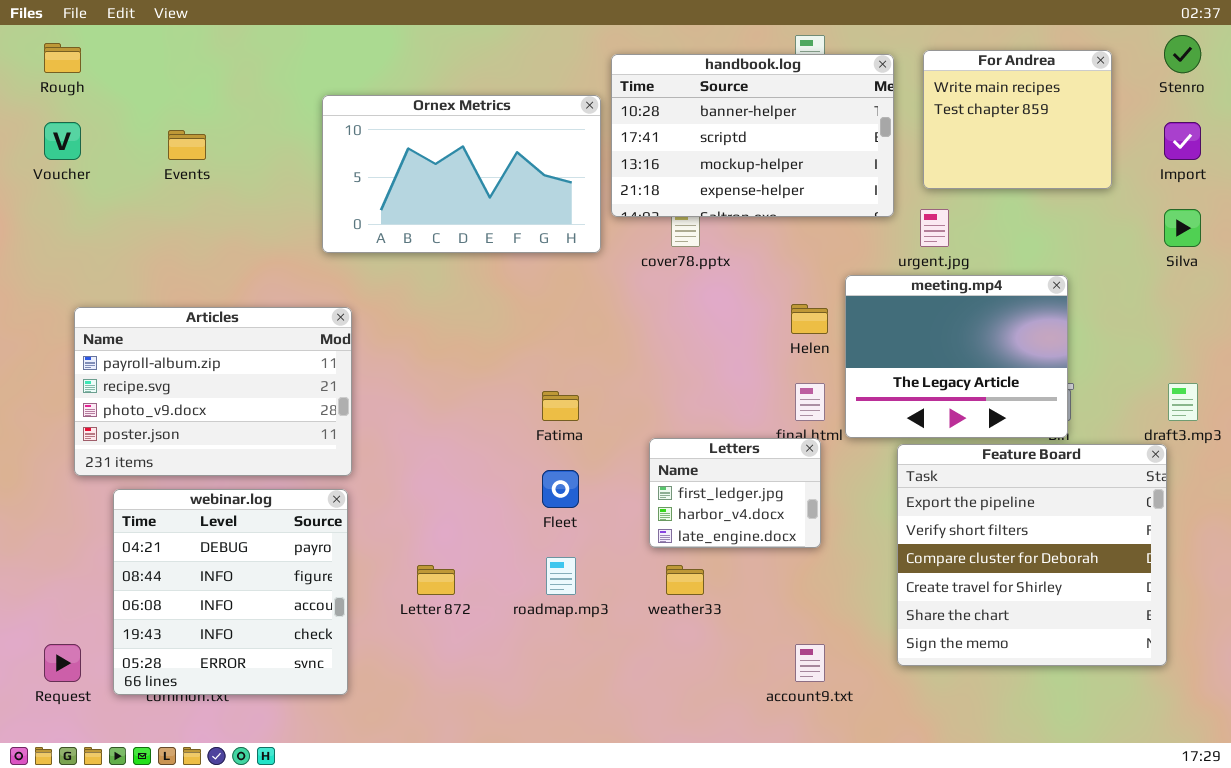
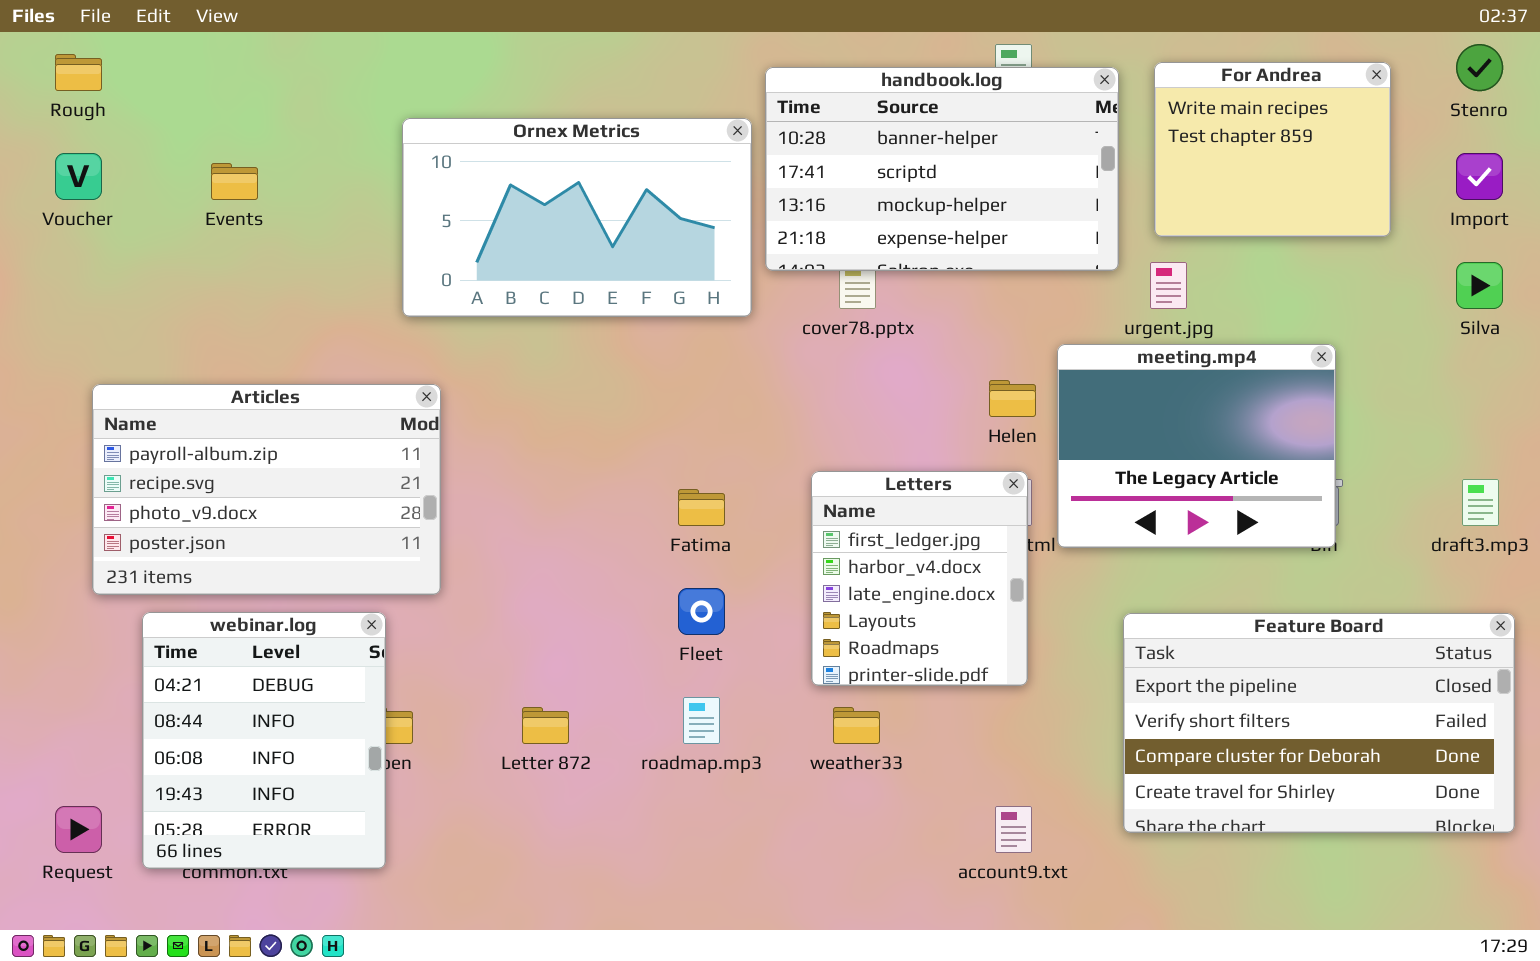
Letters: [649,438,821,548] -> [811,471,1028,686], resized
Feature Board: [897,444,1167,666] -> [1123,613,1515,833], resized
webinar.log: [113,489,348,695] -> [142,612,386,869], resized

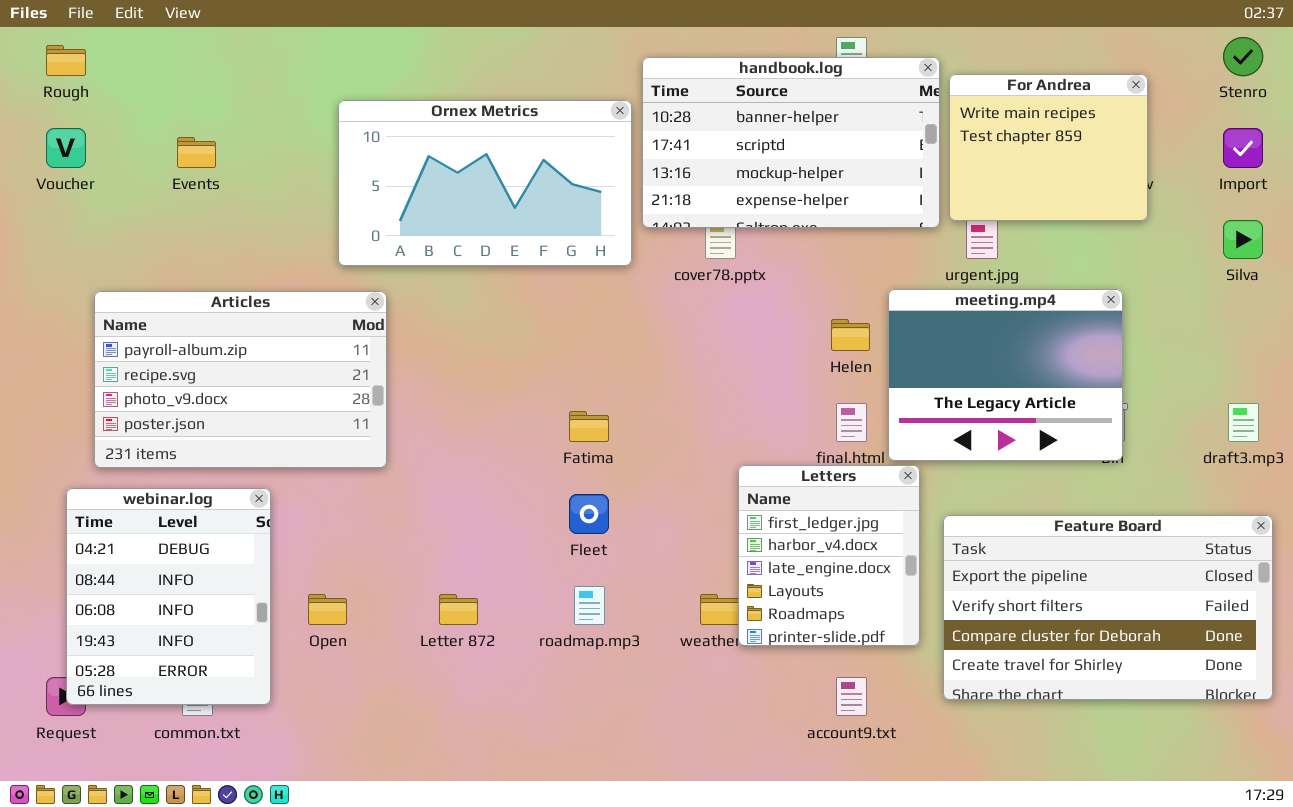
For Andrea: [1154,62,1391,237] -> [949,74,1148,221], moved
Articles: [92,384,441,595] -> [94,291,387,468], moved
Letters: [811,471,1028,686] -> [738,465,920,646], moved
webinar.log: [142,612,386,869] -> [66,488,271,705], moved

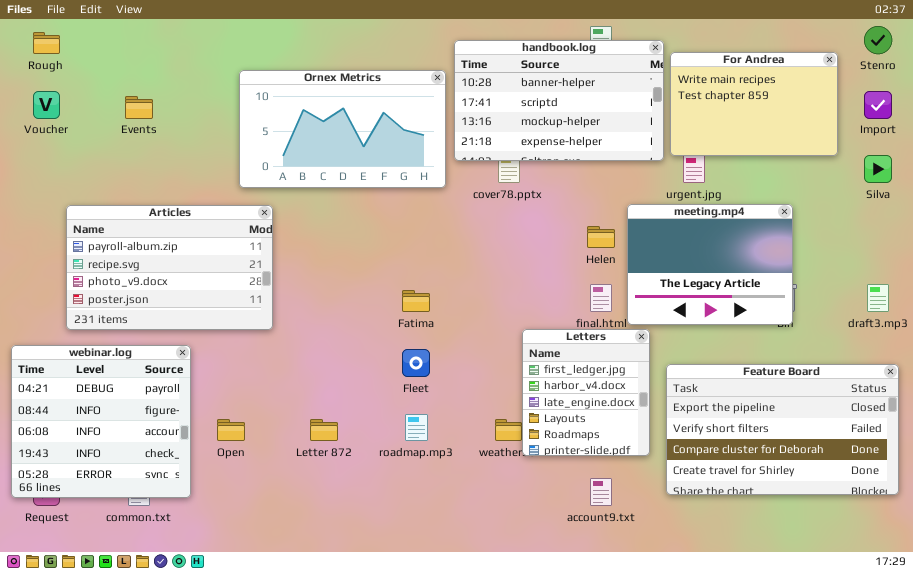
For Andrea: [949,74,1148,221] -> [670,52,838,156], resized
webinar.log: [66,488,271,705] -> [11,345,191,498], resized

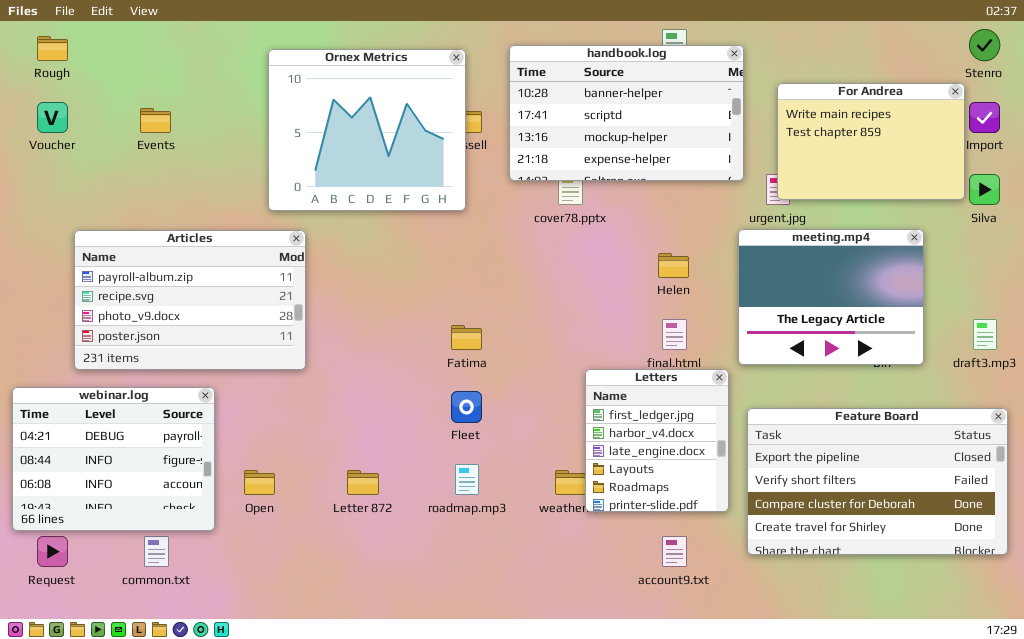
For Andrea: [670,52,838,156] -> [777,83,965,200], moved
Ornex Metrics: [239,70,446,188] -> [268,49,466,211], resized
meeting.mp4: [627,204,793,325] -> [738,229,924,365], moved
webinar.log: [11,345,191,498] -> [12,387,215,531], resized

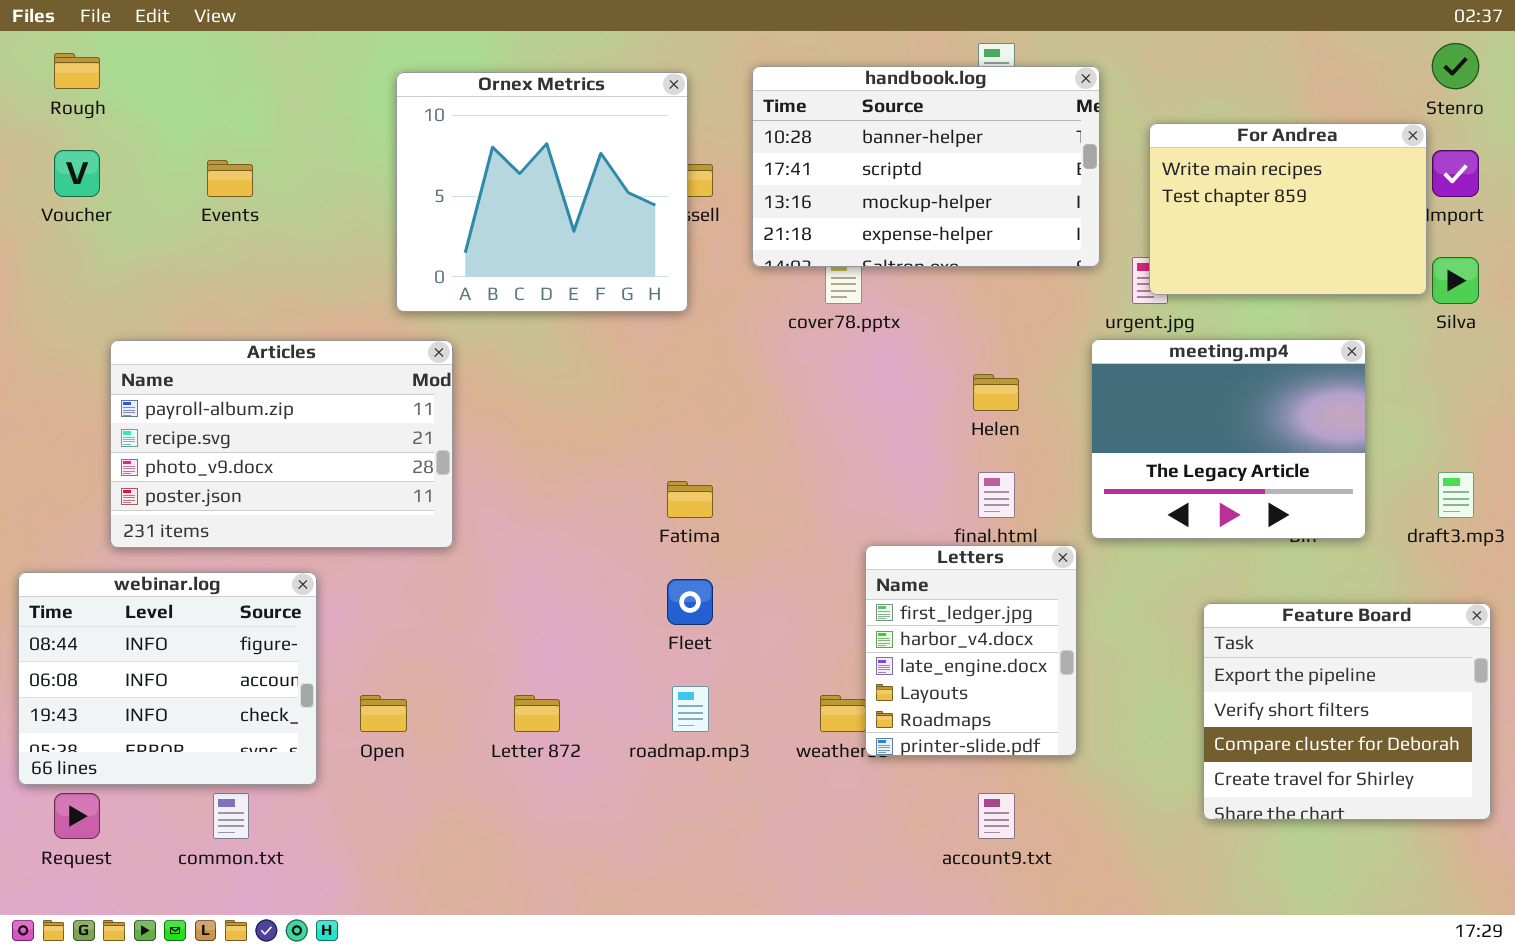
webinar.log: [12,387,215,531] -> [18,572,317,785], scrolled down 1 row
Feature Board: [747,408,1008,555] -> [1203,603,1491,820], resized

